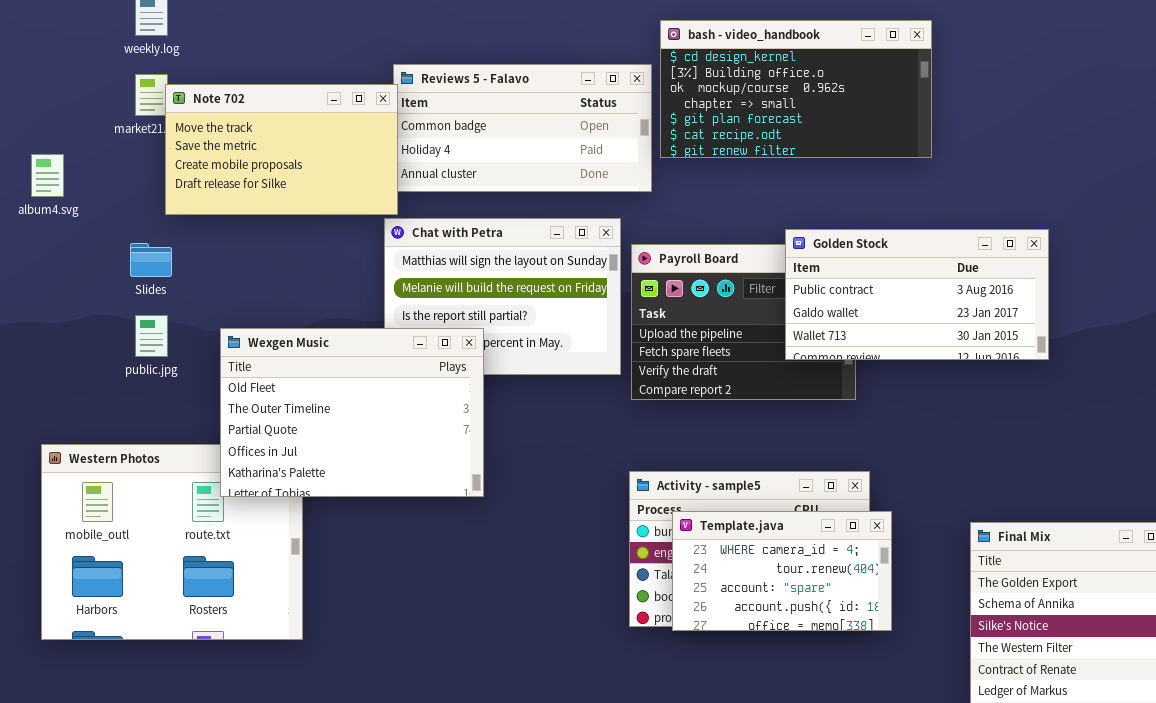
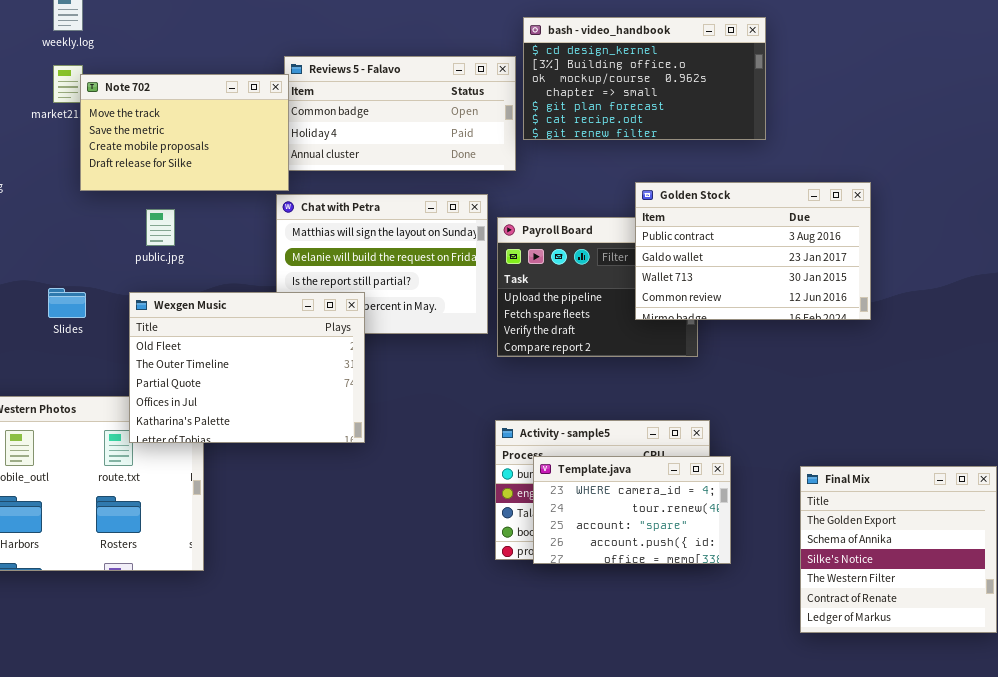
Golden Stock: [785,229,1049,360] -> [635,182,871,320], resized
Slides: [130,243,172,277] -> [48,288,86,318], moved
public.jpg: [135,315,168,357] -> [146,209,175,246], moved

